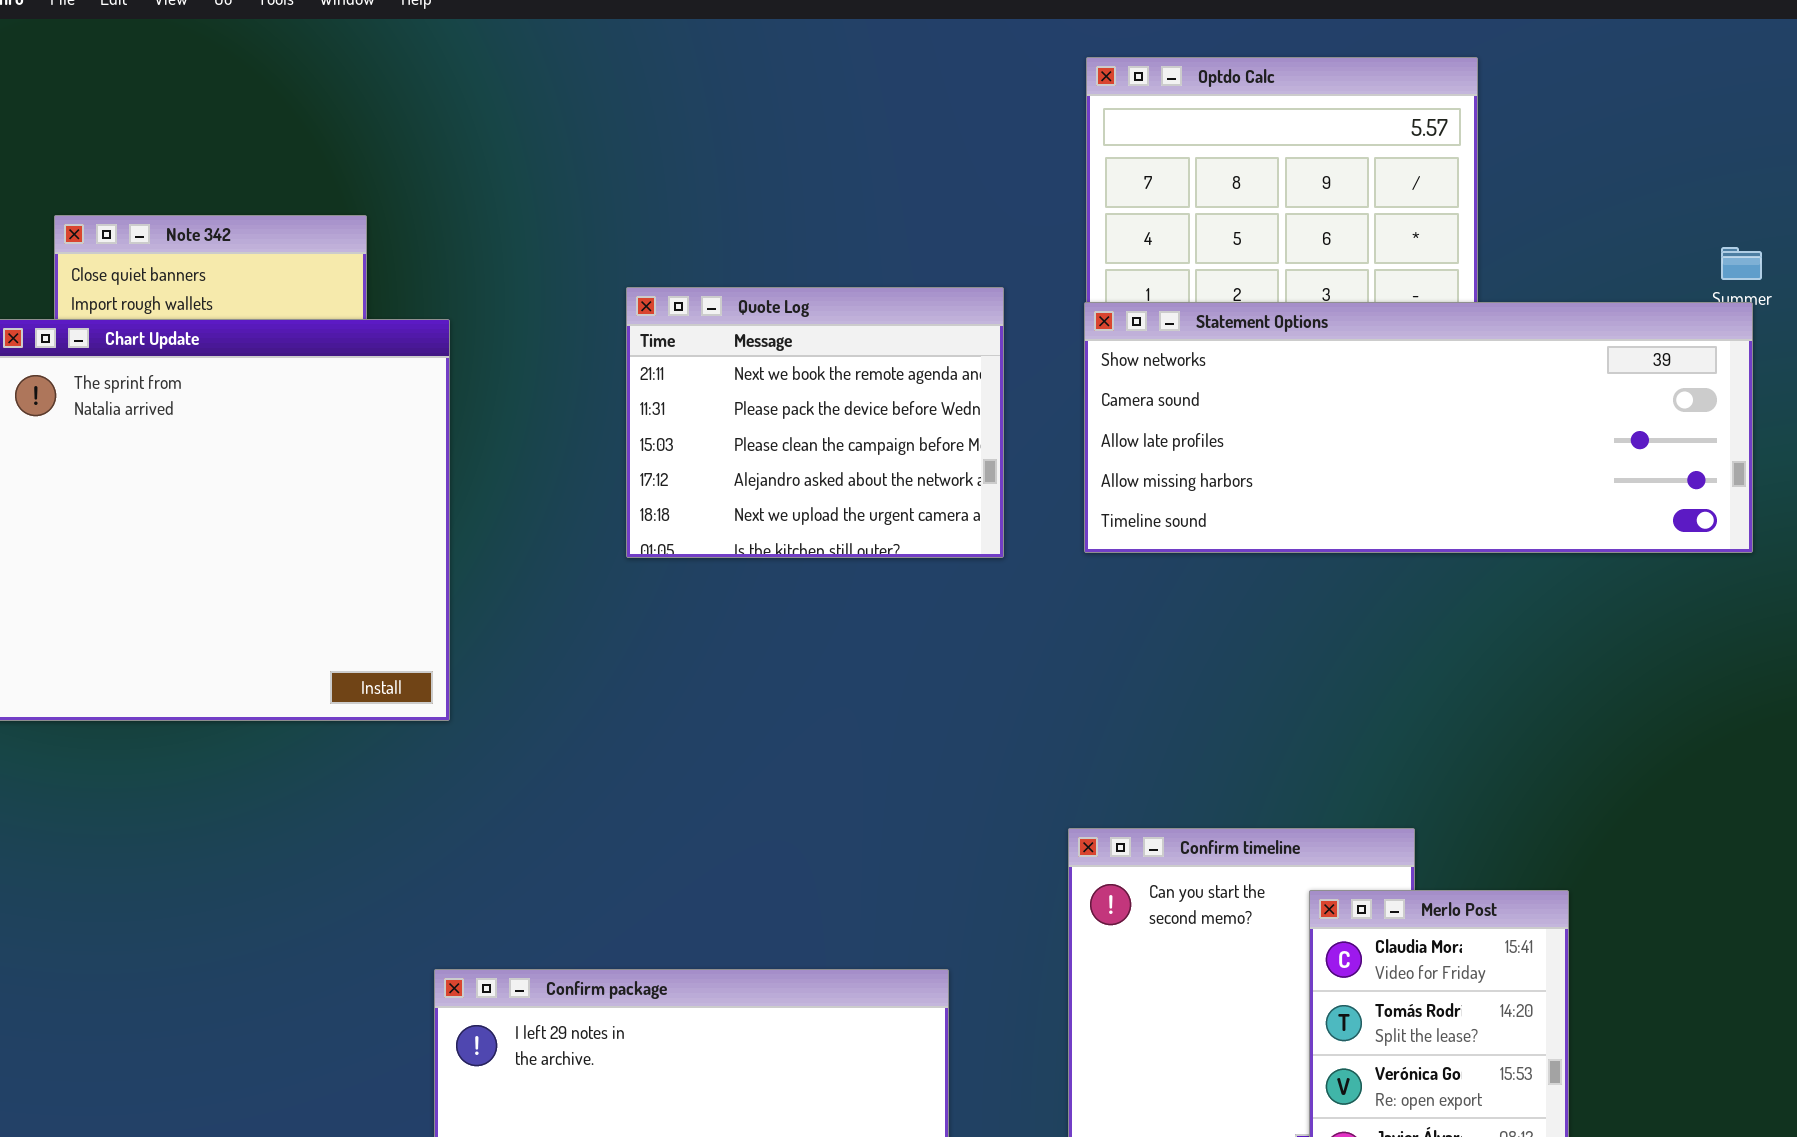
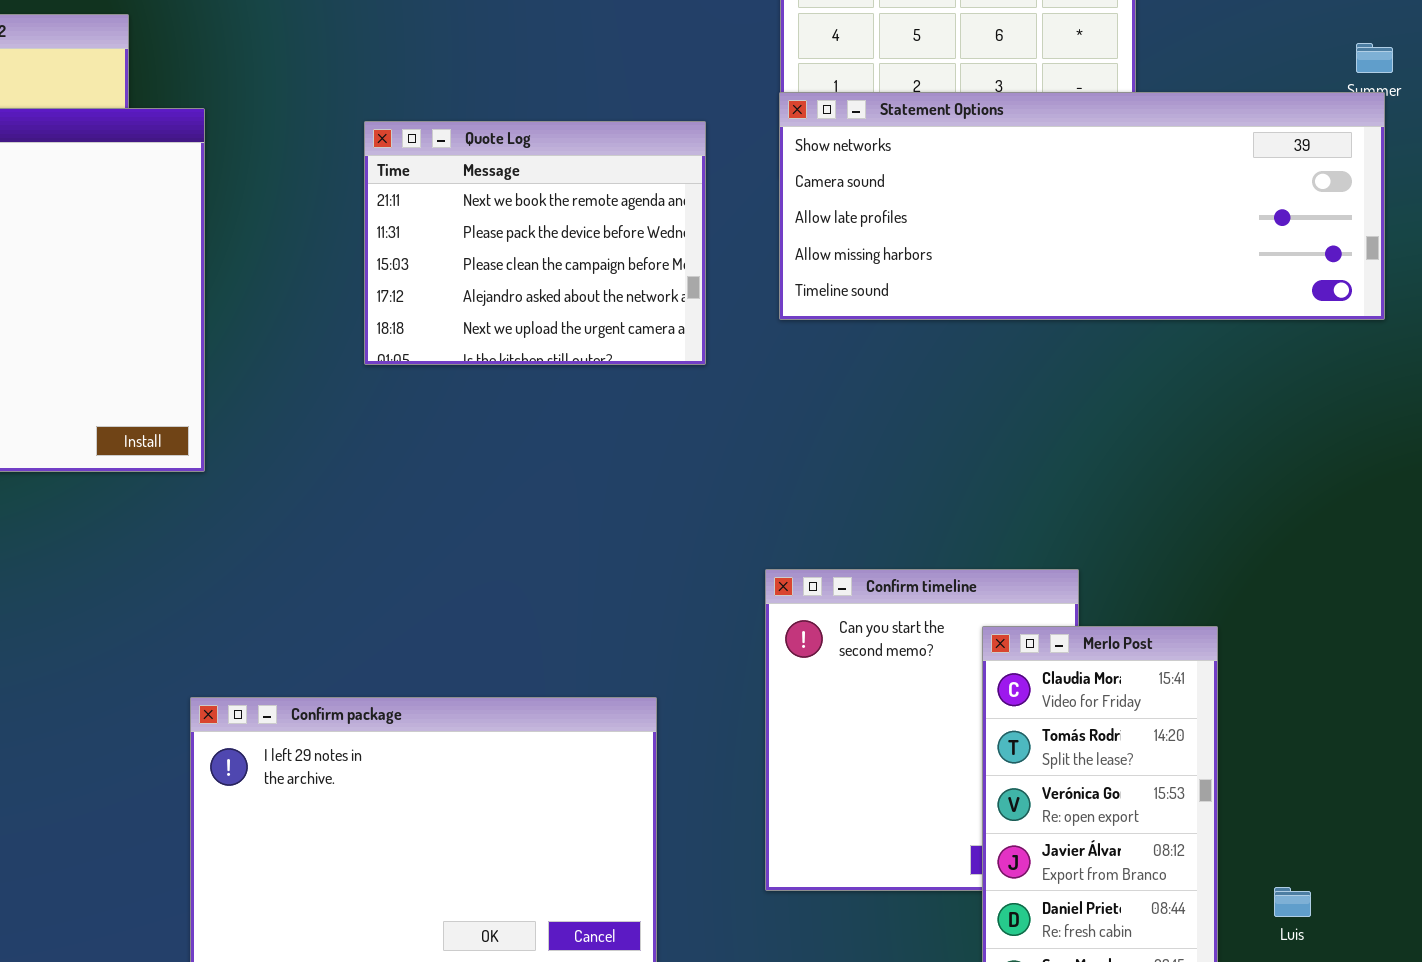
Quote Log: [626,287,1004,558] -> [364,121,706,365], moved

